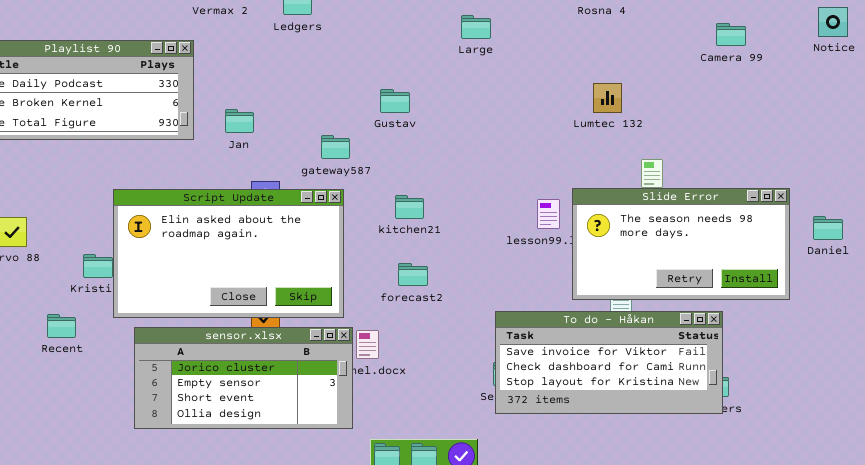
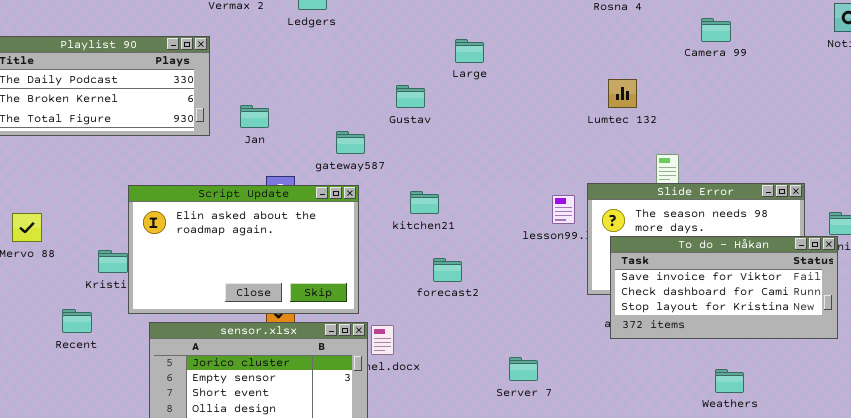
Large: [461,15,491,39] -> [455,39,484,63], moved
Camera 99: [716,23,746,46] -> [701,18,731,42], moved
forecast2: [398,263,428,286] -> [433,258,462,282], moved
To do - Håkan: [495,311,723,414] -> [610,236,838,339], moved

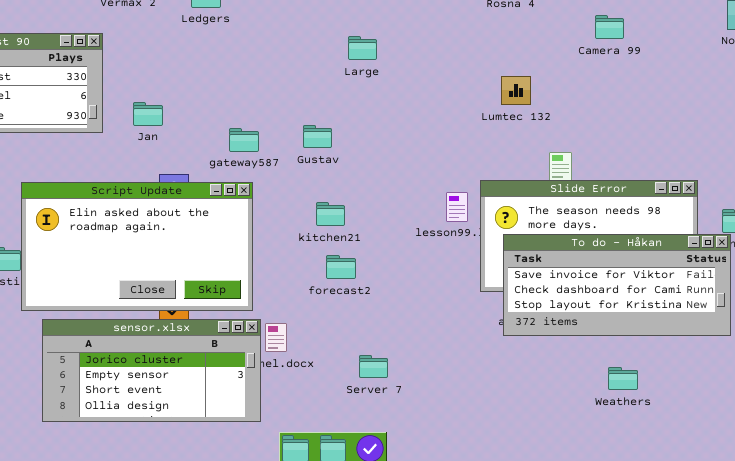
Gustav: [396,85,425,108] -> [303,125,332,148], moved
kitchen21: [410,191,439,214] -> [316,202,345,226], moved
Server 7: [509,357,538,381] -> [359,355,388,378], moved

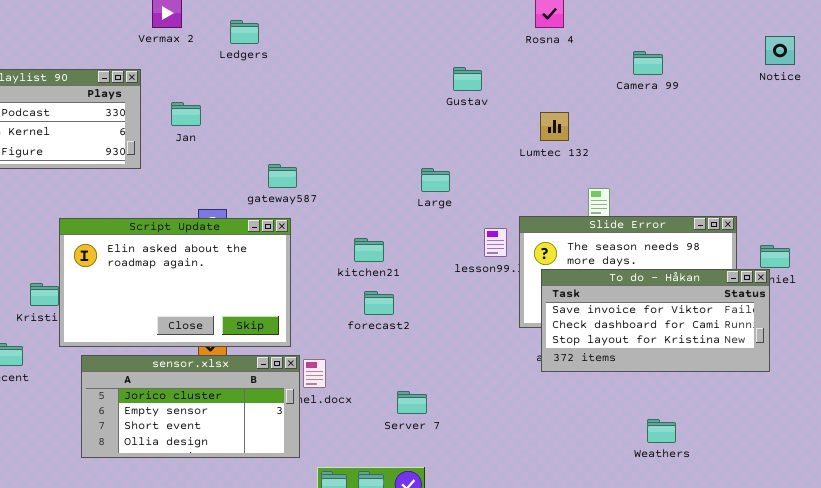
Large: [348,36,377,60] -> [421,168,450,192], moved
Jan: [133,102,163,126] -> [171,102,201,126], moved
Gustav: [303,125,332,148] -> [453,67,482,91], moved
Weathers: [608,367,638,390] -> [647,419,676,443], moved

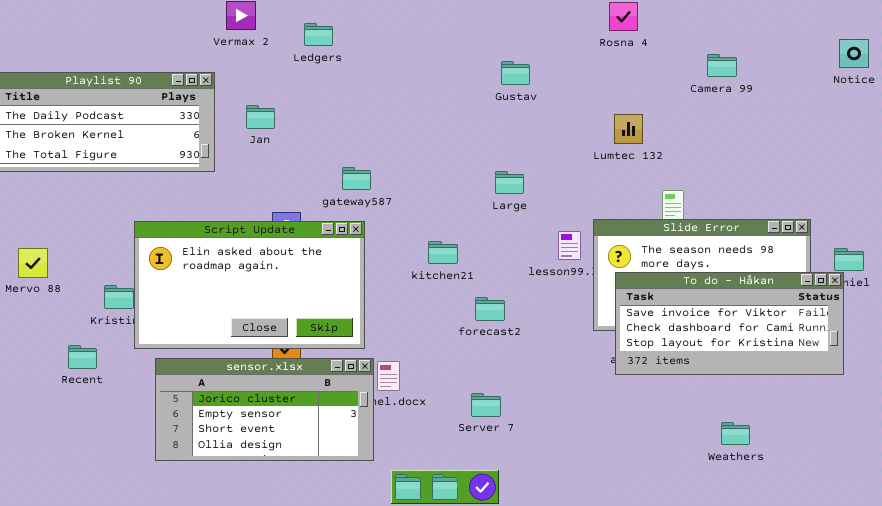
Gustav: [453,67,482,91] -> [501,61,530,85], moved
forecast2: [364,291,394,315] -> [475,297,505,321], moved

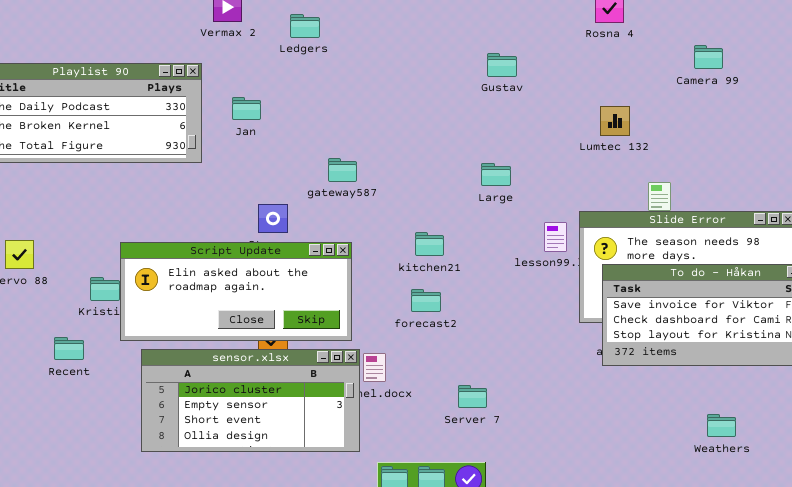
Script Update: [134,221,365,349] -> [120,242,352,341], resized
forecast2: [475,297,505,321] -> [411,289,441,312], moved

